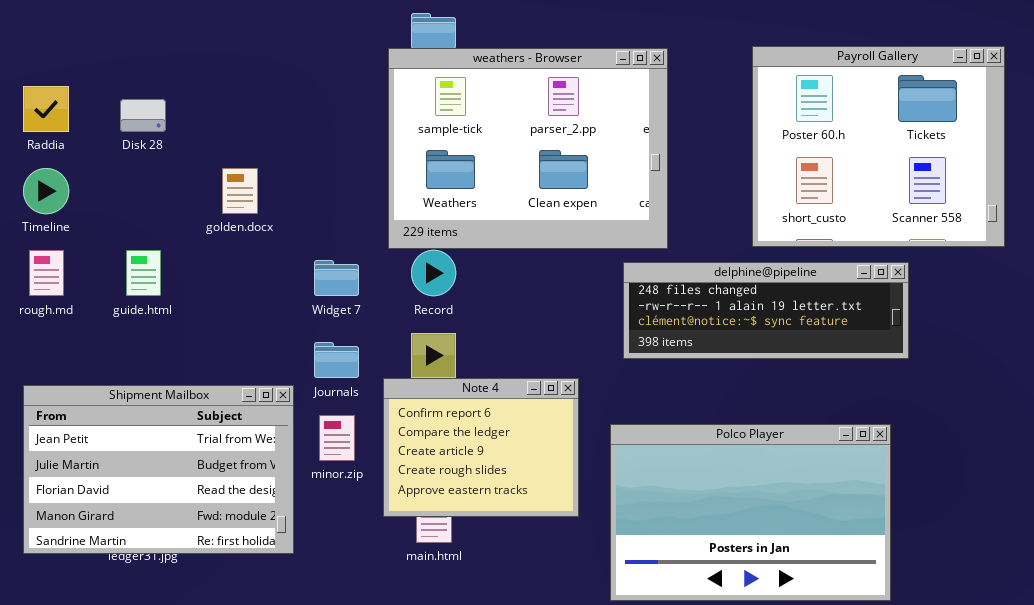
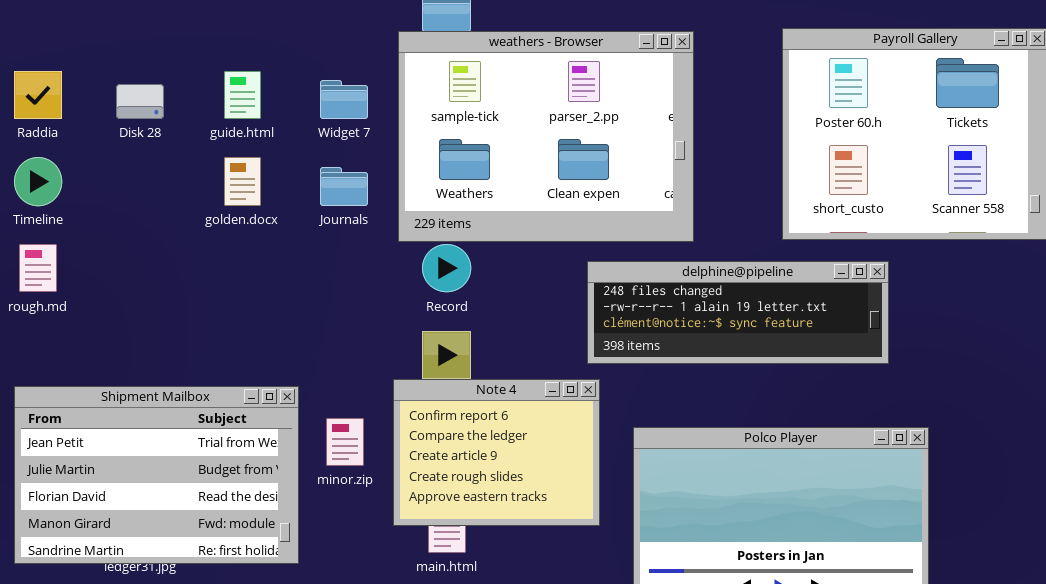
guide.html: [126,250,161,296] -> [224,71,261,119], moved
Widget 7: [314,260,359,296] -> [320,80,368,119], moved
delphine@pipeline: [623,262,909,359] -> [587,261,889,364], moved
Journals: [314,342,359,378] -> [320,167,368,206], moved

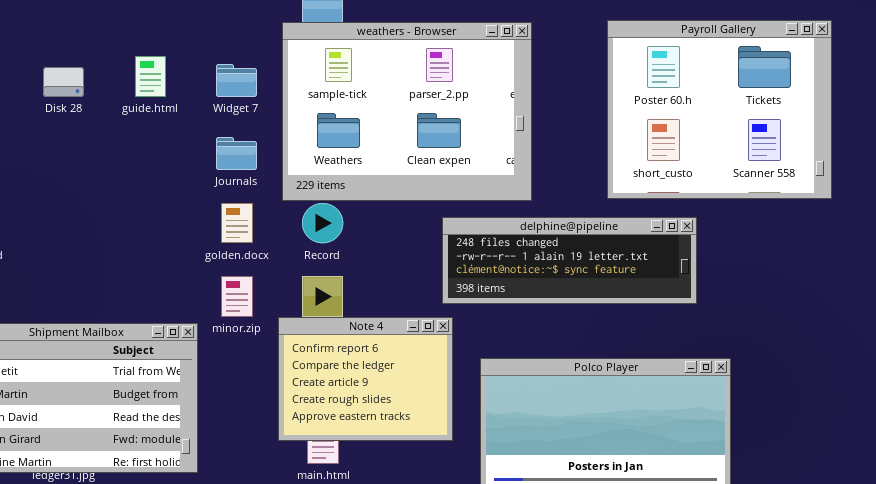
golden.docx: [224,157,261,206] -> [221,203,253,243], moved
minor.zip: [326,418,364,466] -> [221,276,253,317], moved

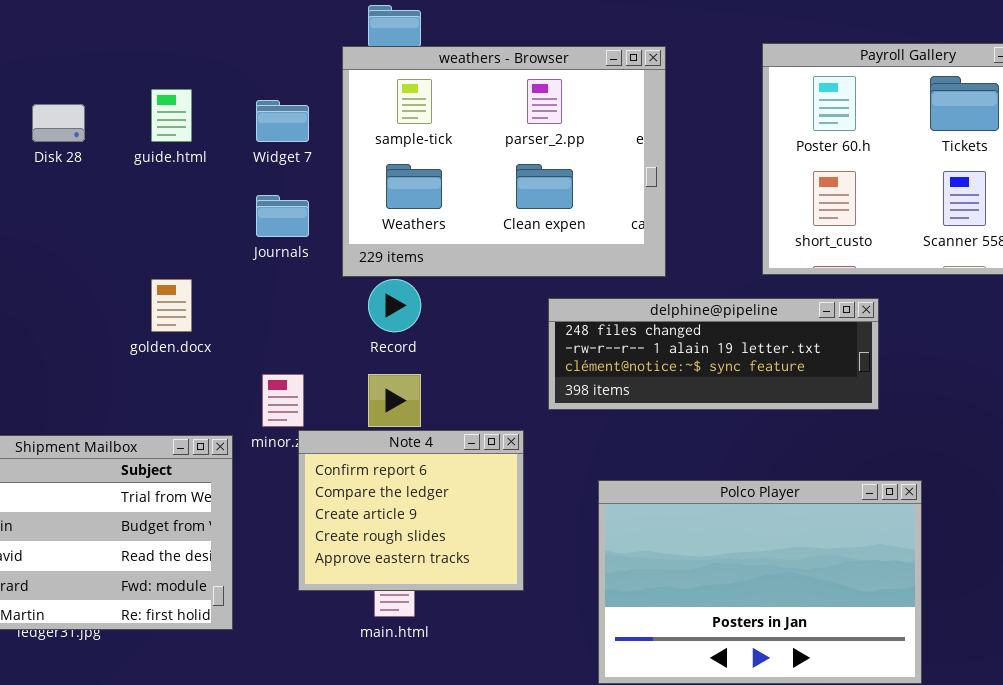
golden.docx: [221,203,253,243] -> [151,279,192,332], moved
Note 4: [278,317,453,441] -> [298,430,524,591], moved

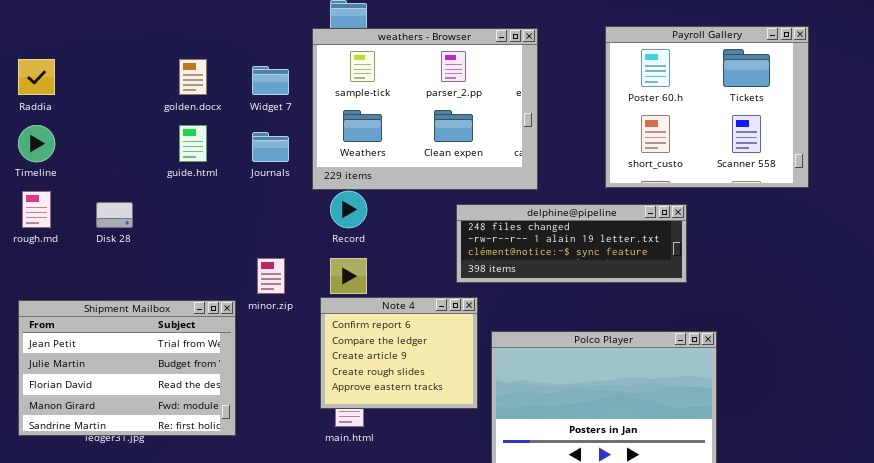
guide.html: [151,89,192,142] -> [179,125,207,162], moved
Disk 28: [32,104,85,142] -> [96,202,133,228], moved
golden.docx: [151,279,192,332] -> [179,59,207,95], moved
Note 4: [298,430,524,591] -> [320,297,478,409], moved

